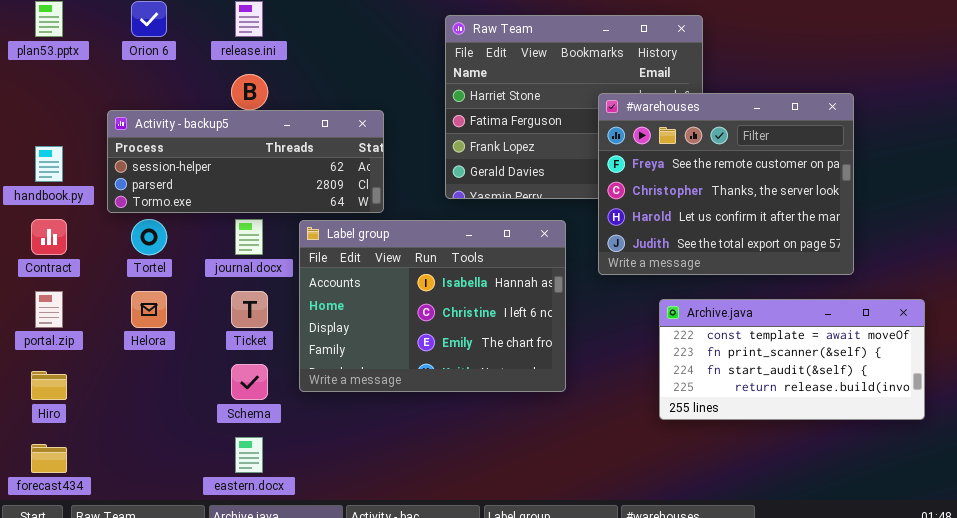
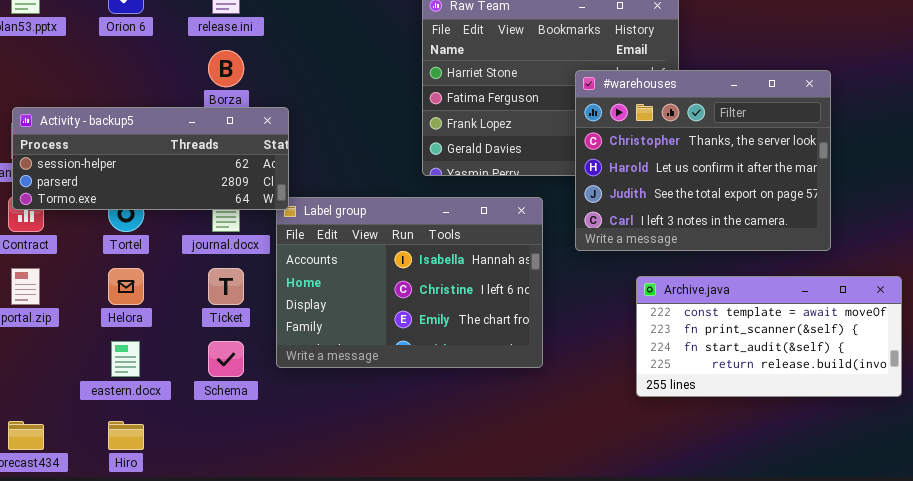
#warehouses: [598,93,854,275] -> [575,70,831,251], scrolled down 1 row
Activity - backup5: [107,110,384,213] -> [12,107,289,210], moved
Hiro: [31,371,67,400] -> [108,421,144,450], moved
eastern.docx: [235,437,263,473] -> [111,341,140,377], moved

